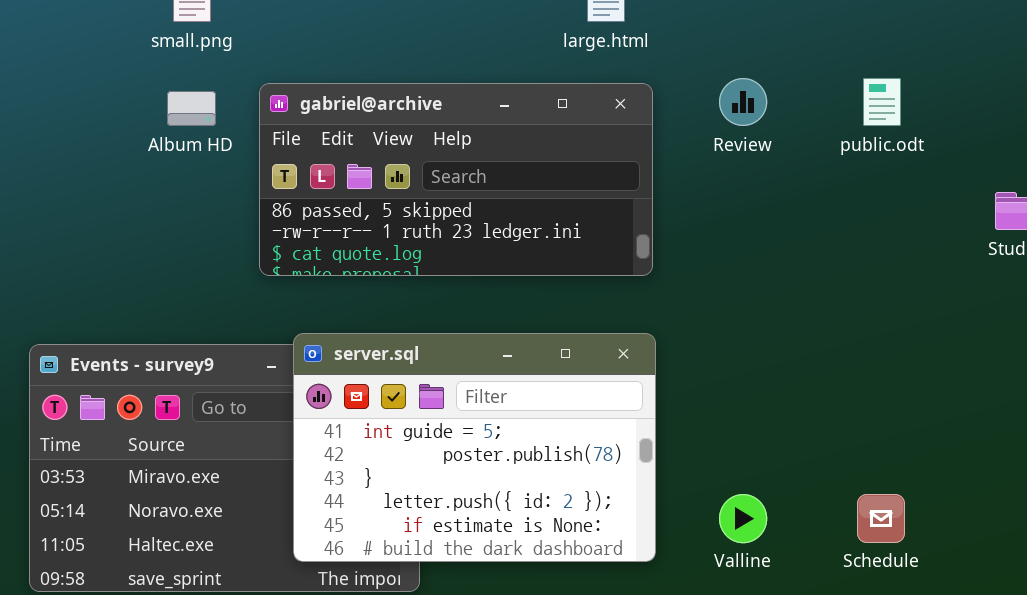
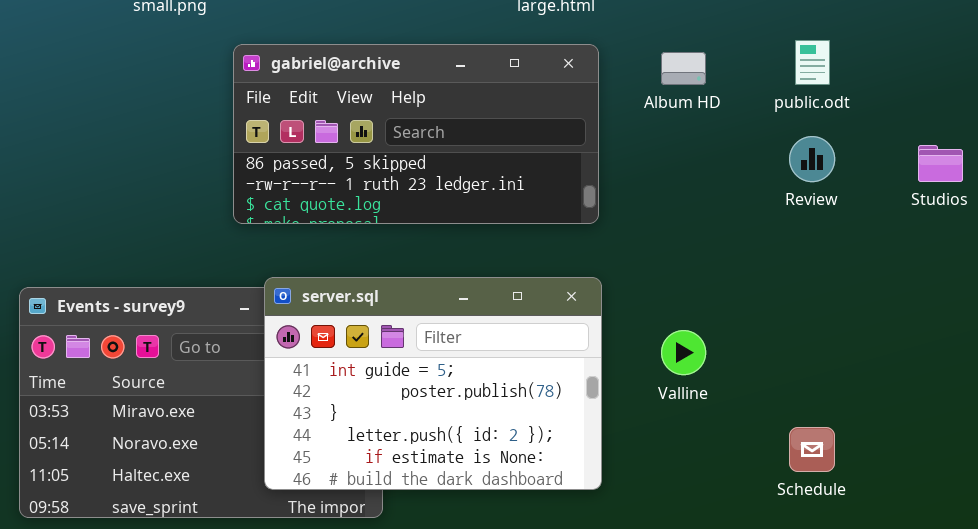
Review: [719,78,767,126] -> [789,136,835,182], moved
Album HD: [167,91,216,126] -> [661,52,706,85], moved
Valline: [719,494,767,543] -> [661,330,706,375], moved

